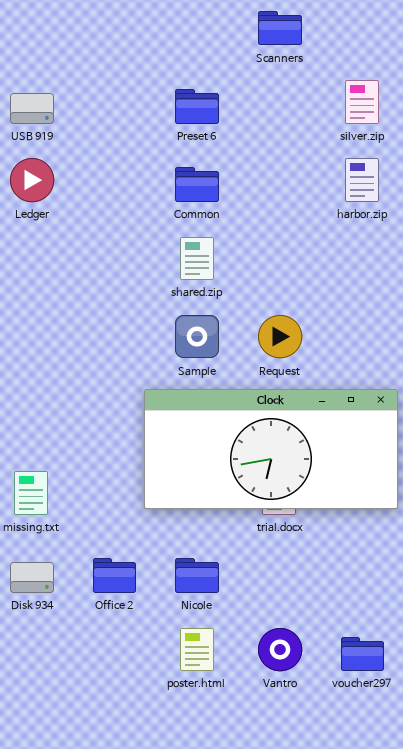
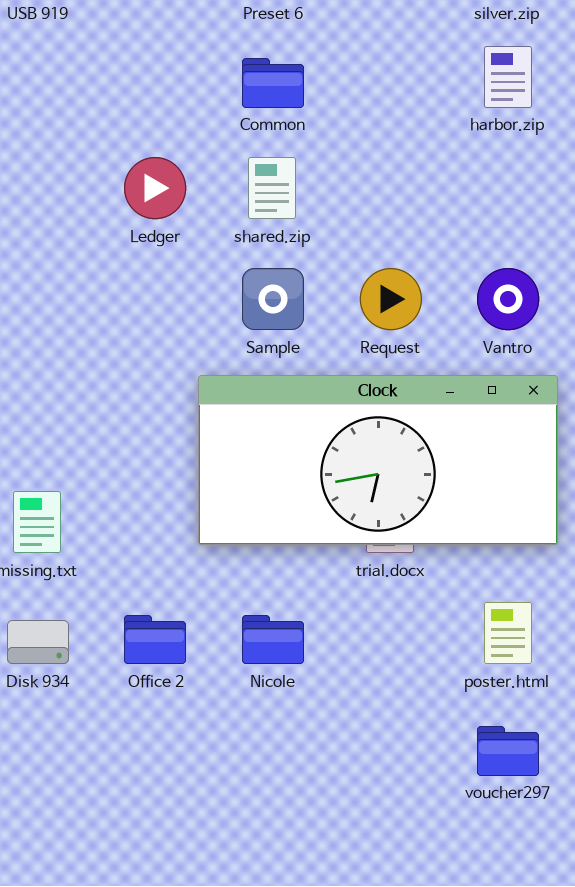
Ledger: [10,158,54,202] -> [124,157,186,219], moved
poster.html: [180,628,214,671] -> [484,602,532,664], moved
Vantro: [258,628,302,671] -> [477,268,539,330], moved

